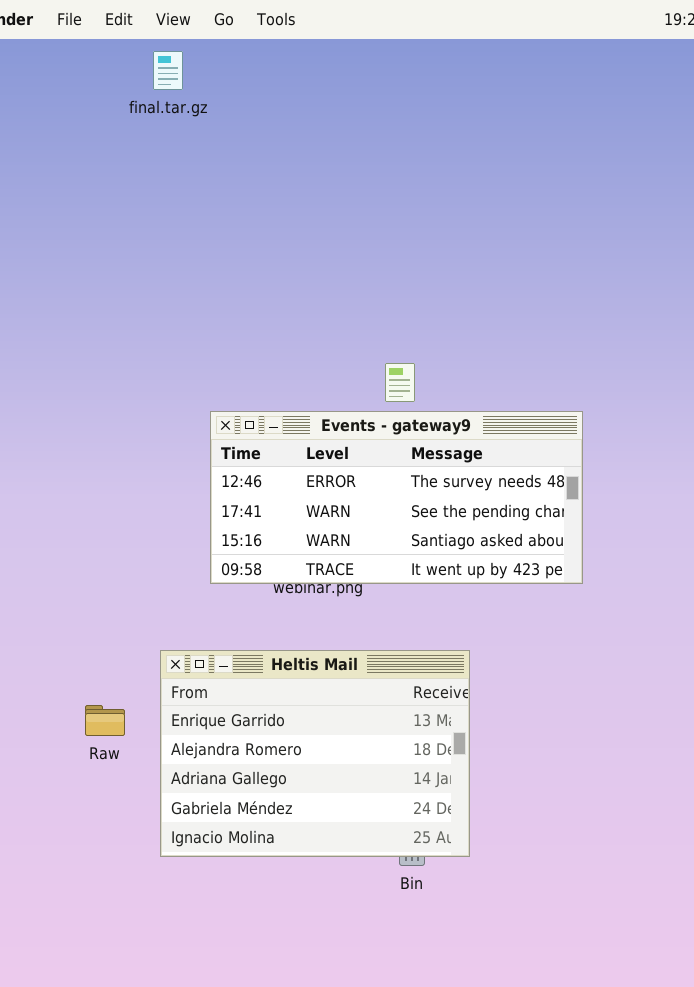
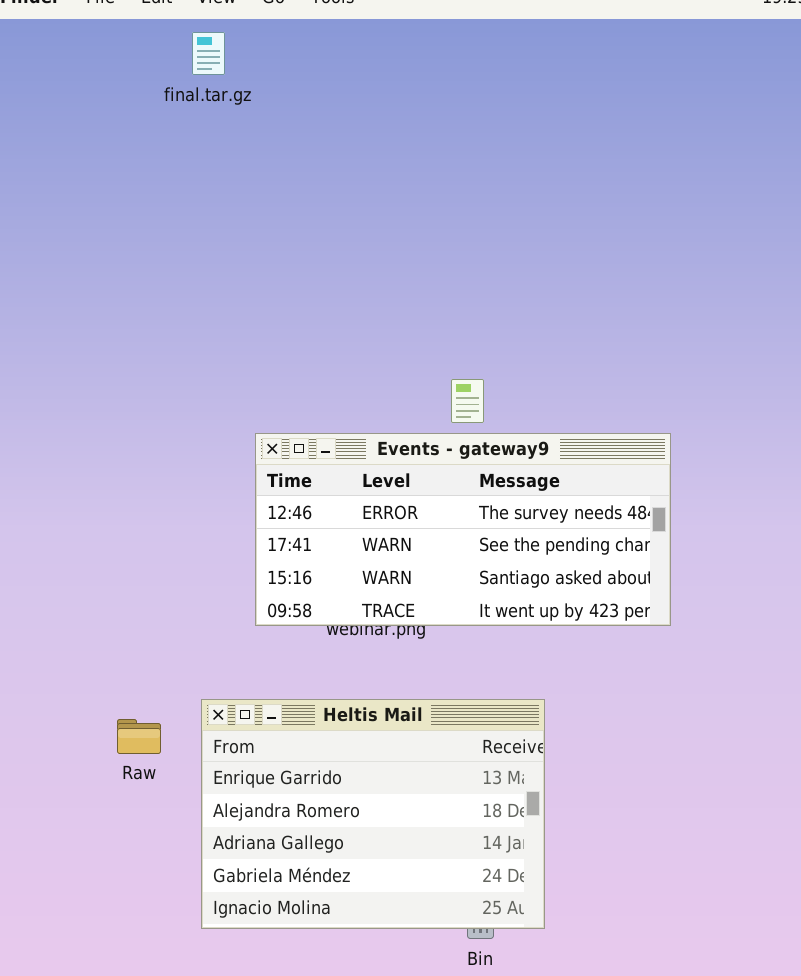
Raw: [85,705,125,736] -> [117,719,161,754], moved

